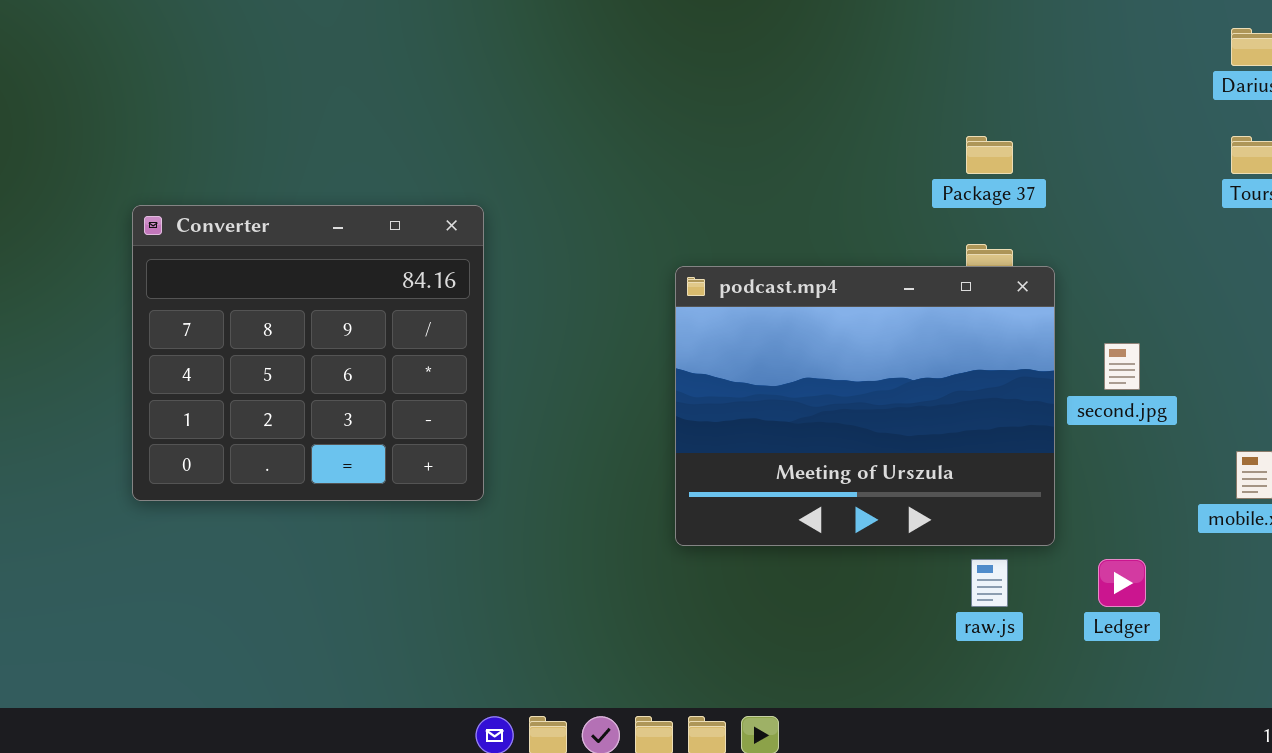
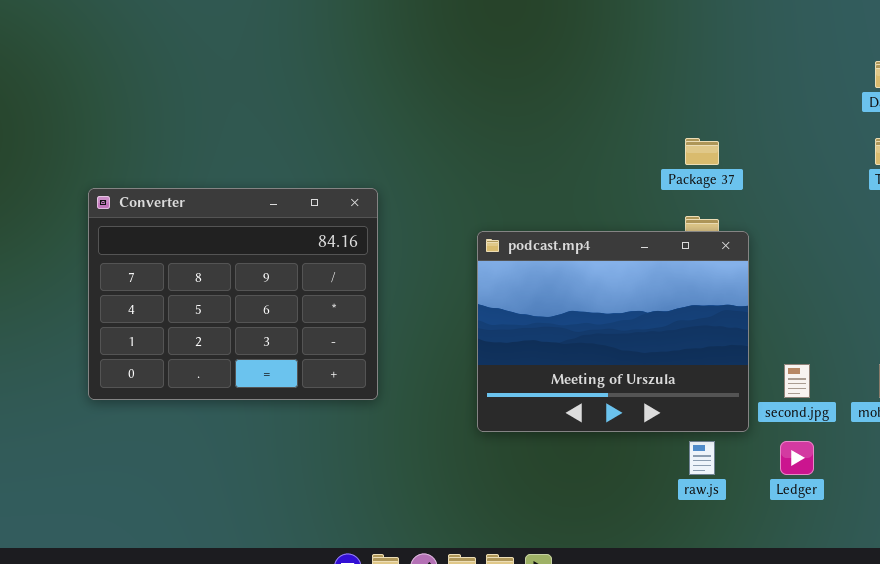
Converter: [132,205,484,501] -> [88,188,378,400], resized
second.jpg: [1104,343,1140,390] -> [784,364,810,398], moved

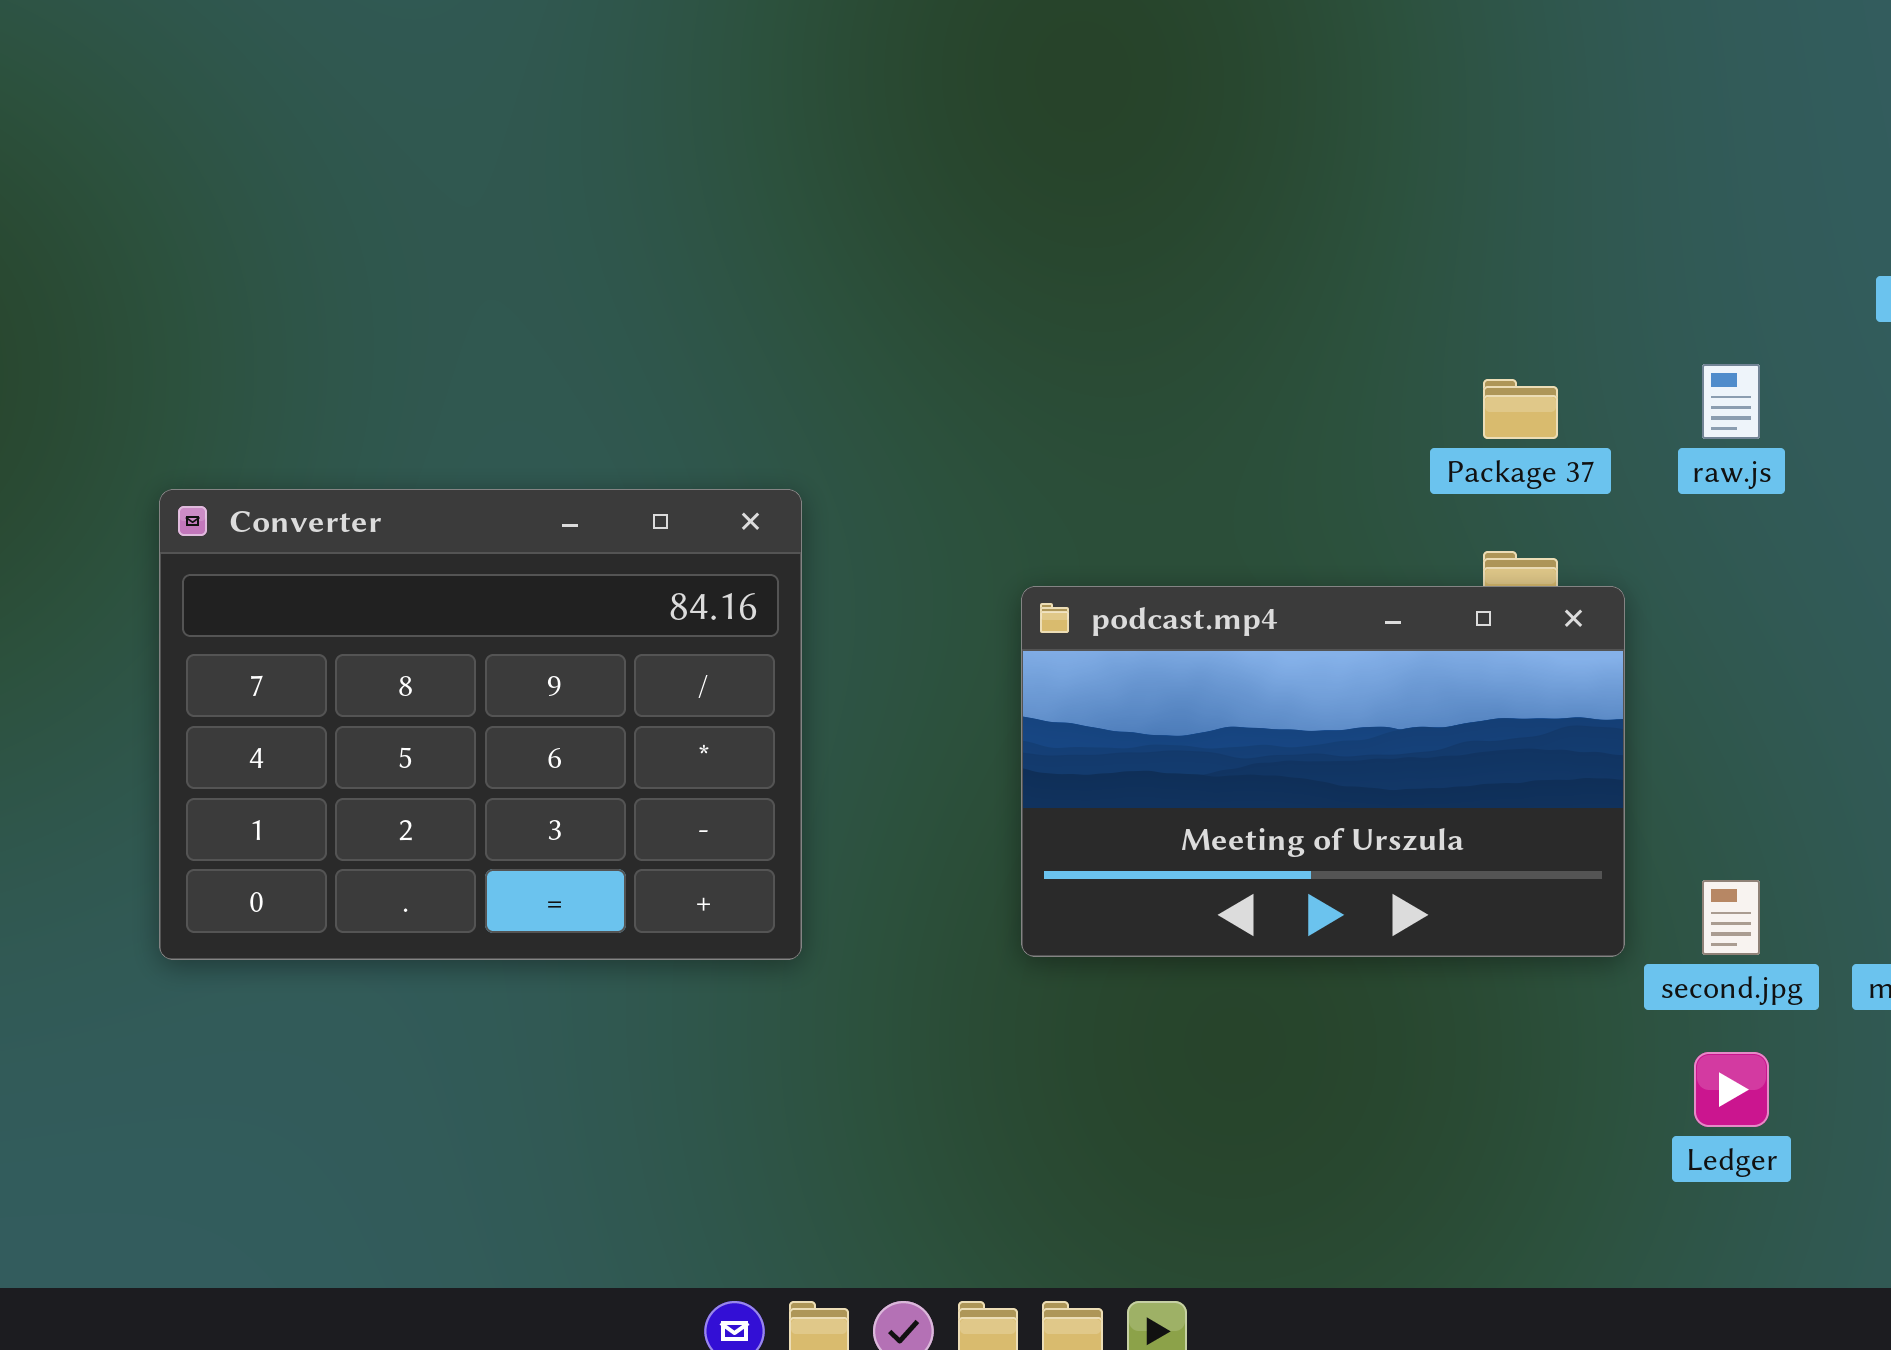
podcast.mp4: [477,231,749,432] -> [1021,586,1625,957], resized
raw.js: [689,441,715,475] -> [1702,364,1760,439], moved

